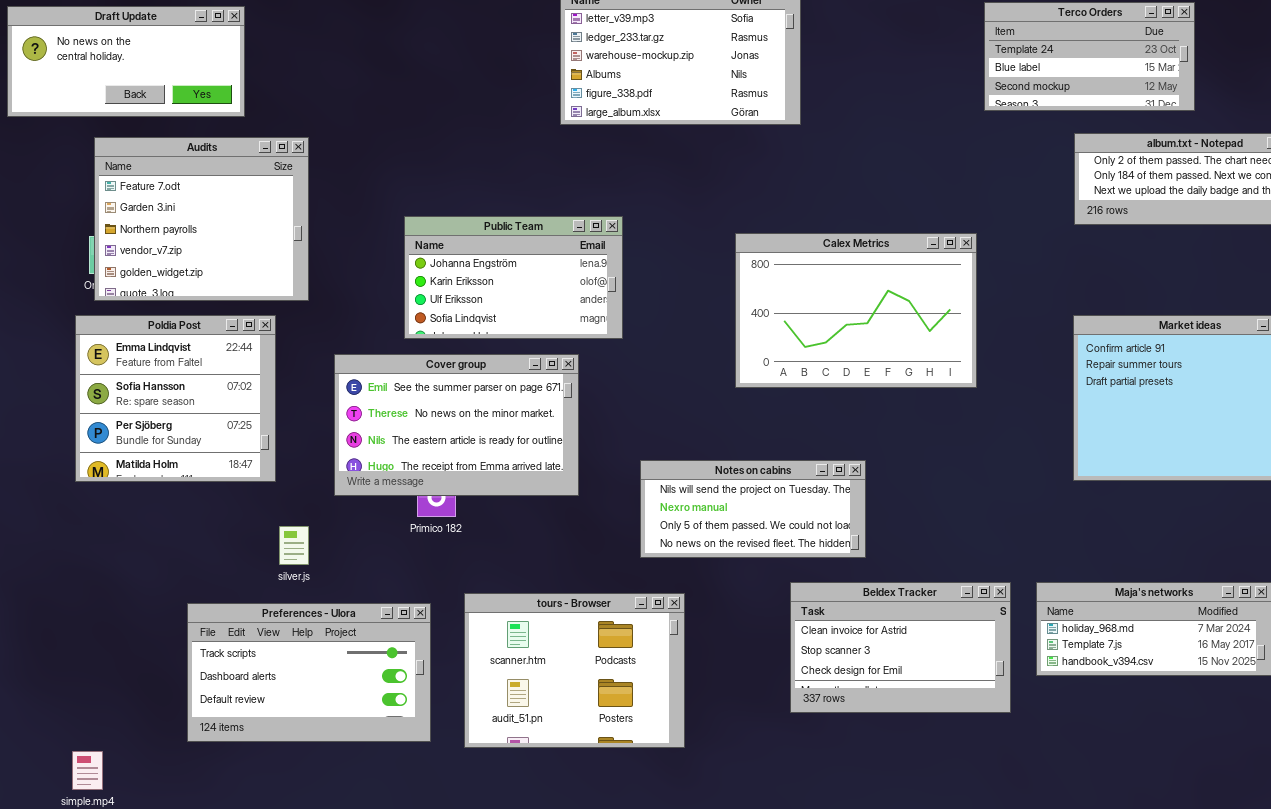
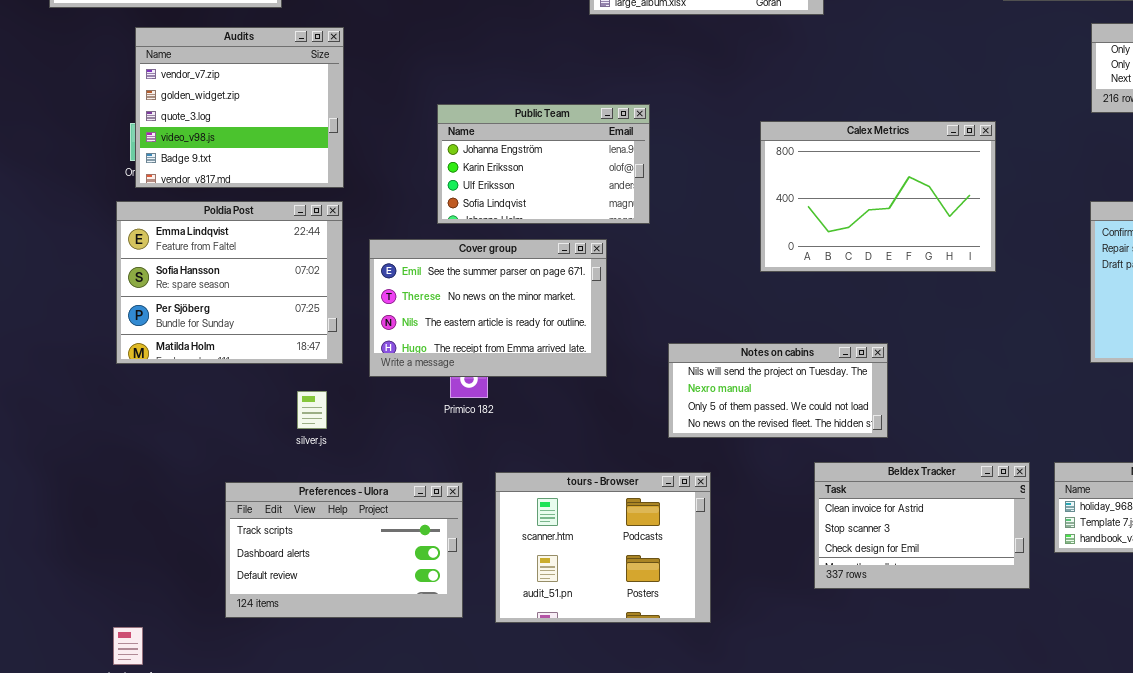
Audits: [94,137,309,301] -> [135,27,344,188], scrolled down 3 rows
Poldia Post: [75,315,276,482] -> [116,201,343,364], resized
silver.js: [279,526,309,565] -> [297,391,327,429], moved

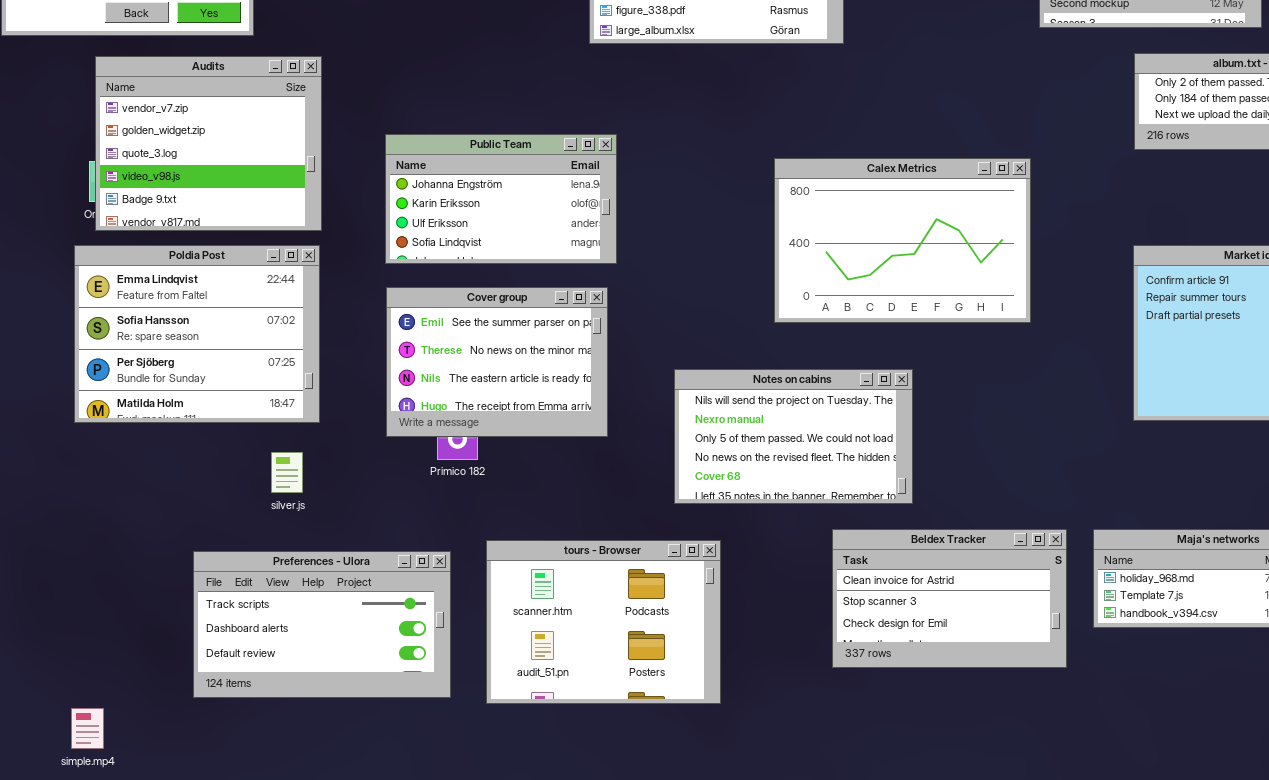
Public Team: [437,104,650,224] -> [385,134,617,264], moved
Cover group: [369,239,607,377] -> [386,287,608,437], resized
Notes on cabins: [668,343,888,438] -> [674,369,913,504], resized

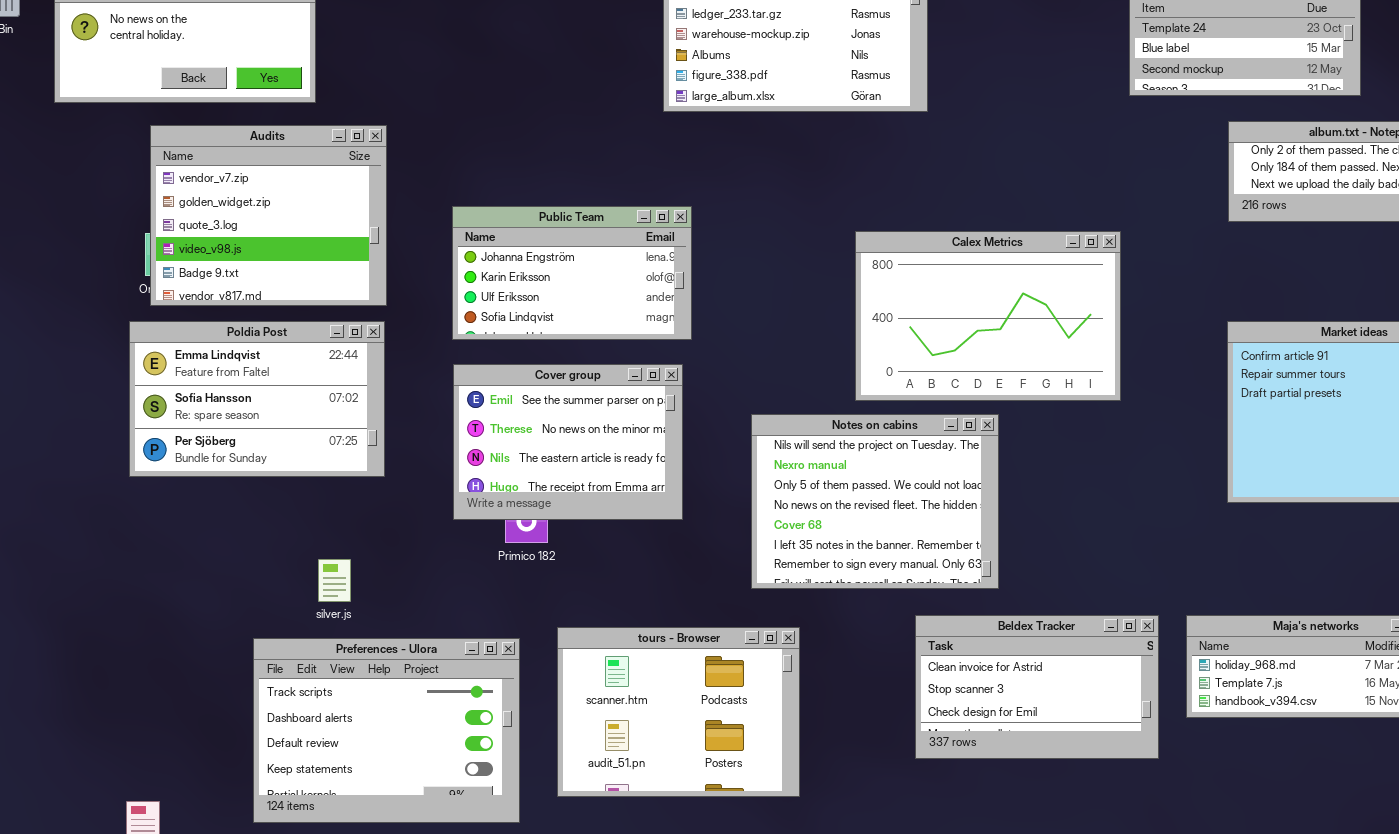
Poldia Post: [74,245,320,423] -> [129,321,385,477], resized
Notes on cabins: [674,369,913,504] -> [751,414,999,589], resized
silver.js: [271,452,303,493] -> [318,559,351,602], moved
Preferences - Ulora: [193,551,451,698] -> [253,638,520,823], resized

